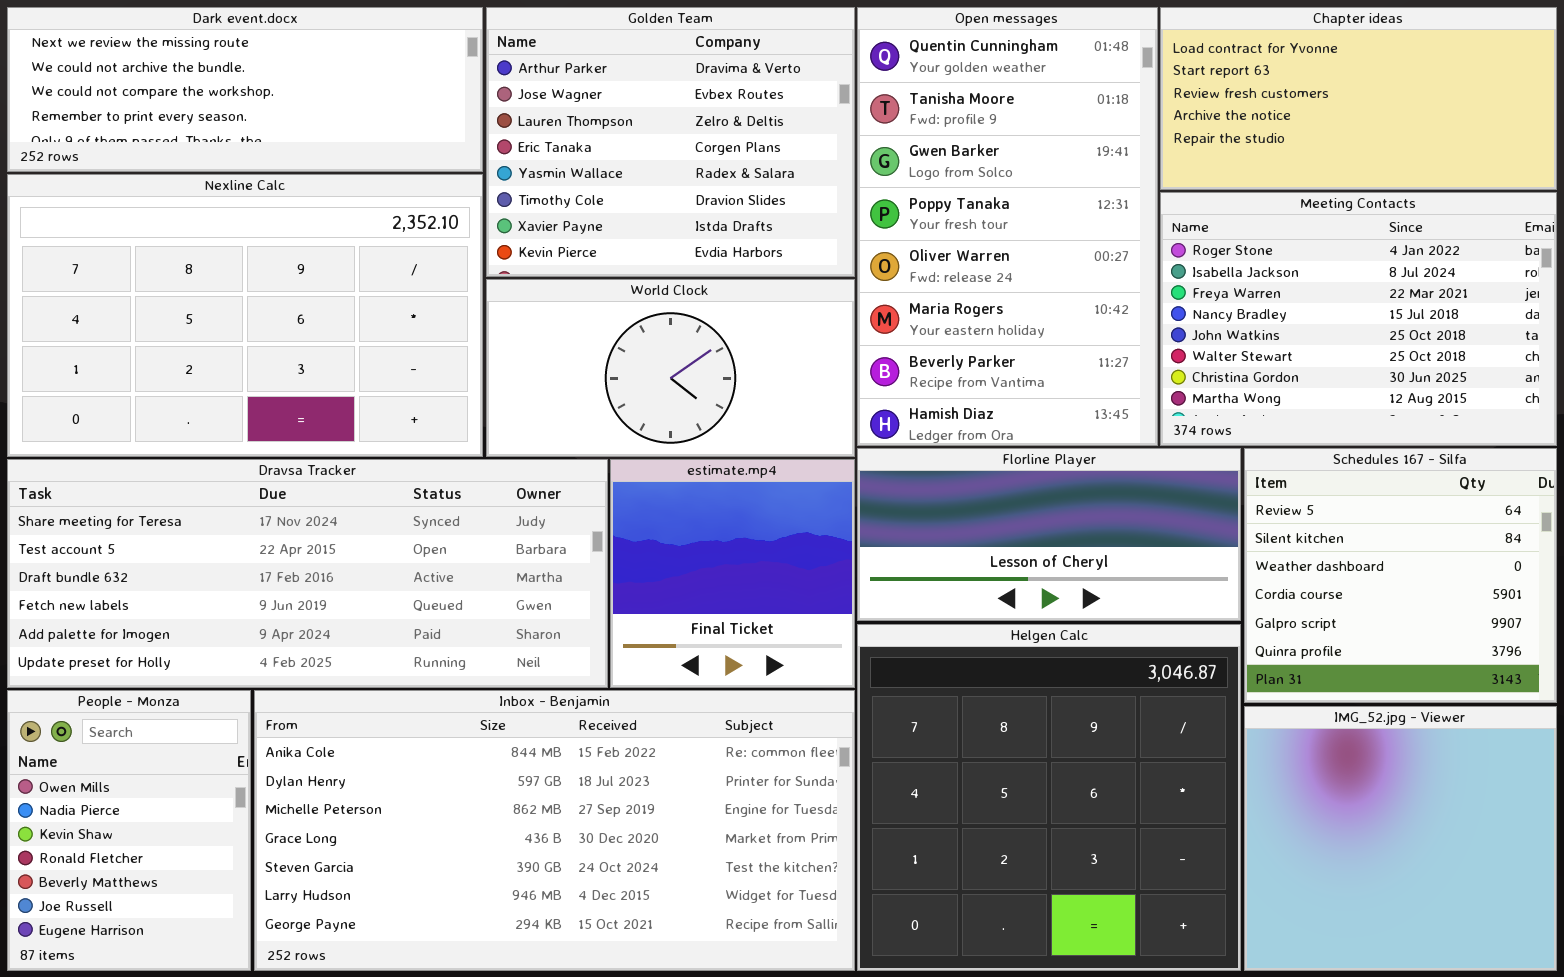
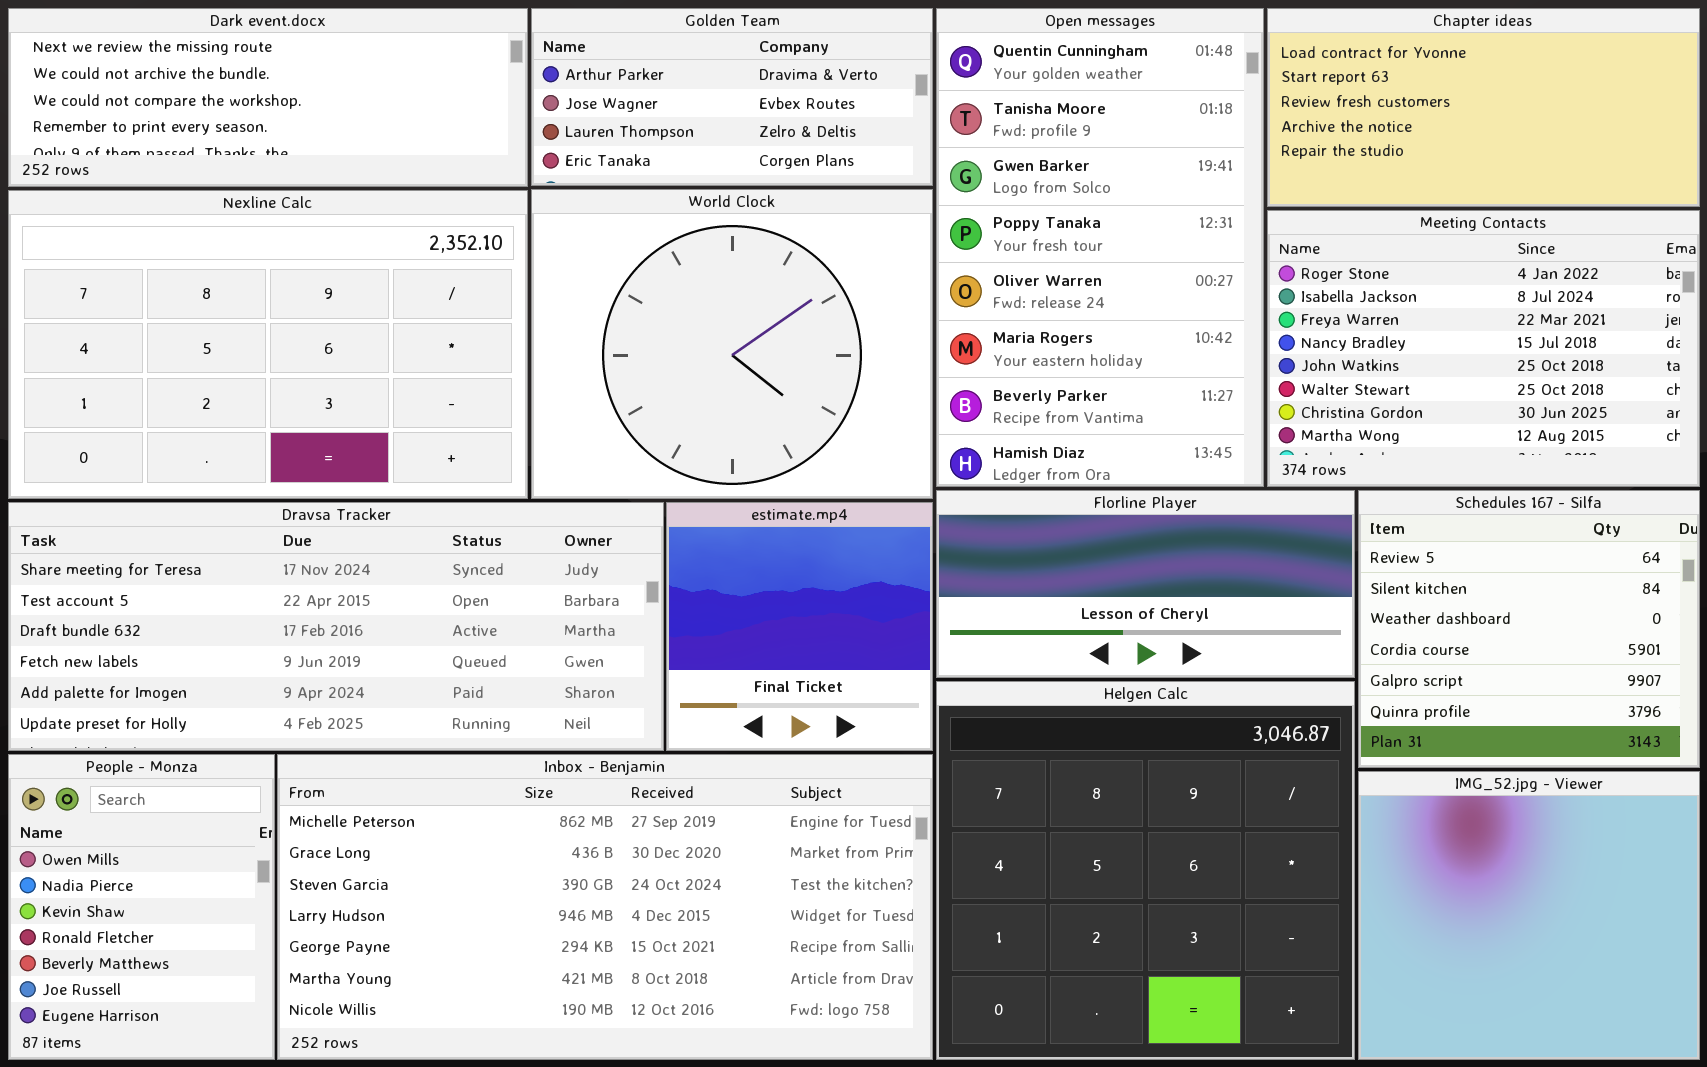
Golden Team: [486,7,855,277] -> [531,8,933,186], resized
World Clock: [486,279,855,457] -> [531,189,933,499], resized
Inbox - Benjamin: [254,690,855,971] -> [277,754,933,1060], scrolled down 2 rows

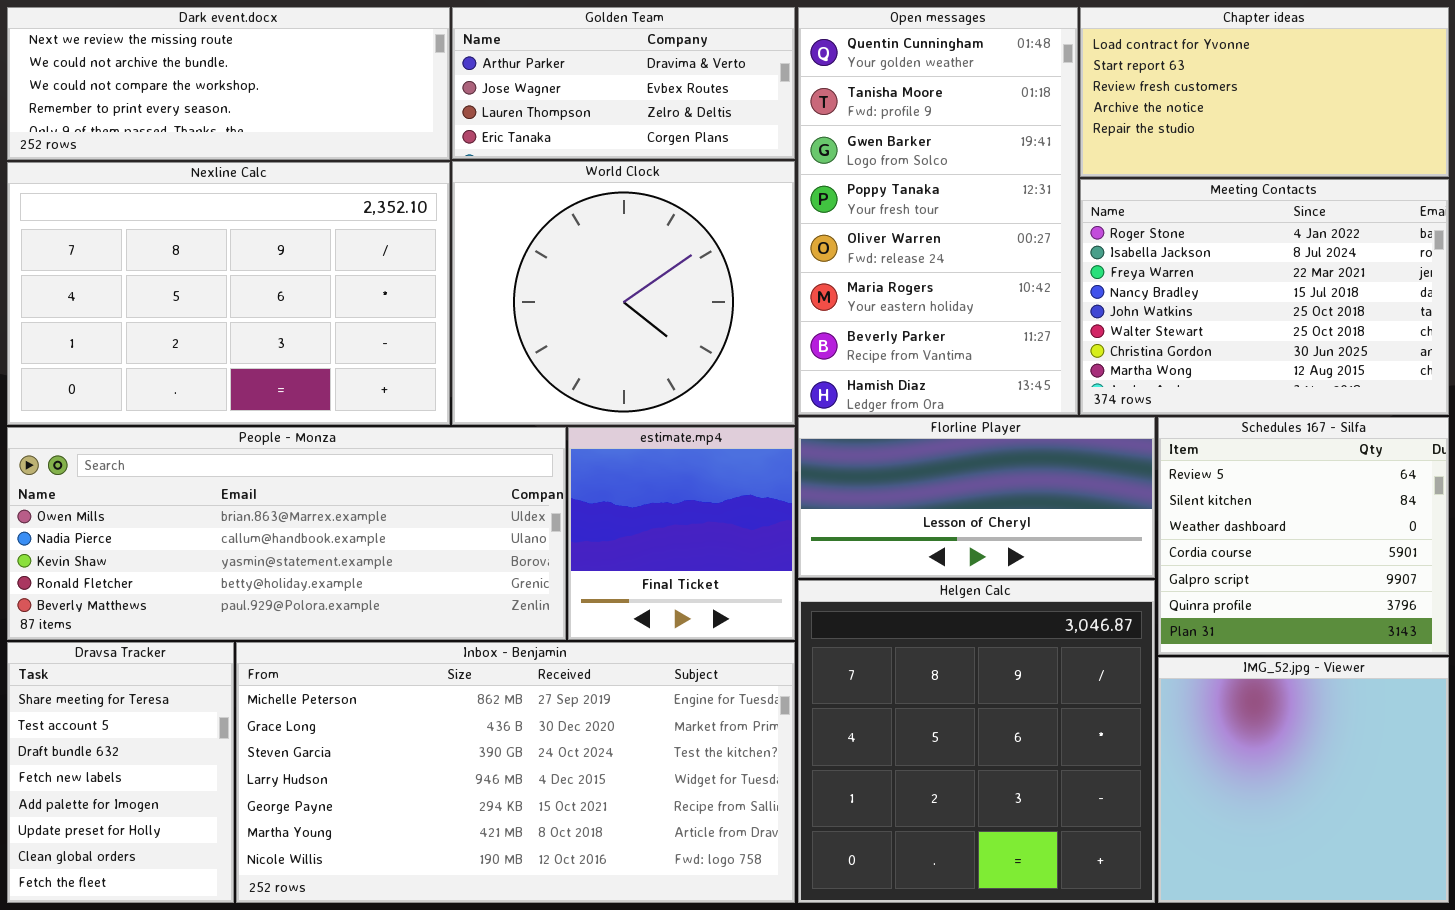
Dravsa Tracker: [8,502,664,751] -> [7,642,234,903], moved, resized
People - Monza: [8,754,275,1060] -> [7,427,566,640], moved, resized

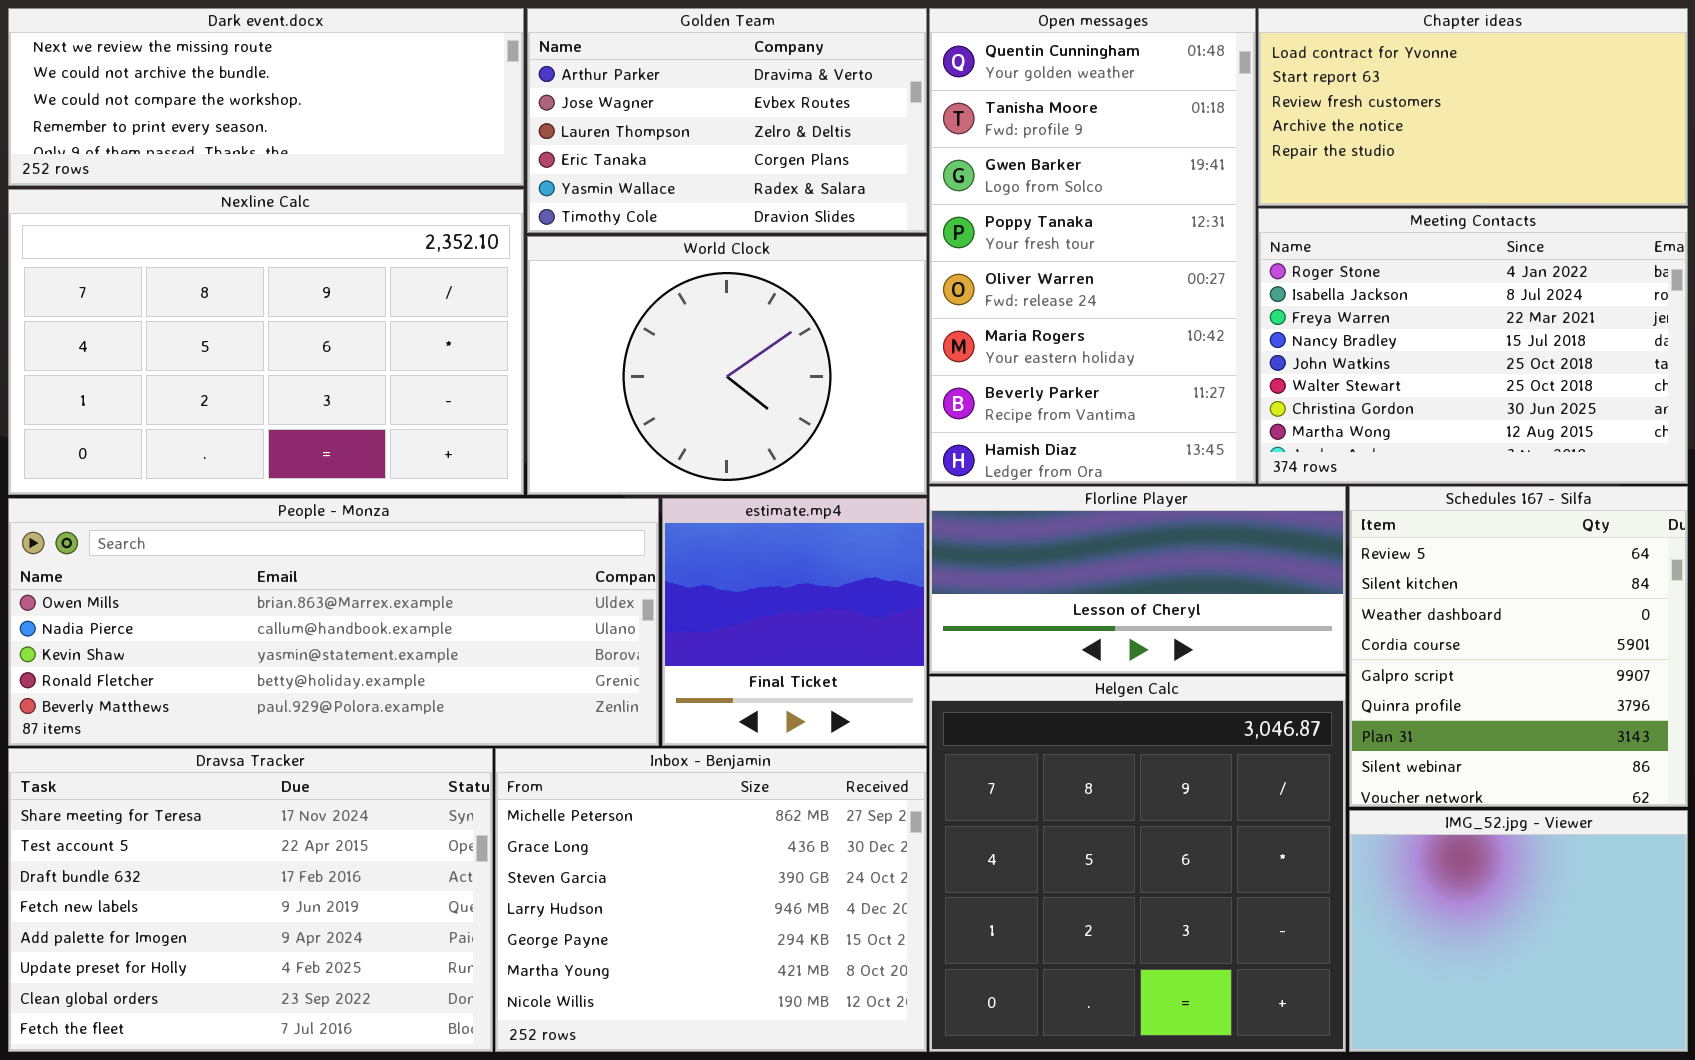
Golden Team: [452,7,795,159] -> [527,8,927,233], resized
World Clock: [452,161,795,425] -> [527,236,927,495], resized
Schedules 167 - Silfa: [1158,417,1449,655] -> [1349,486,1688,807], resized
Dravsa Tracker: [7,642,234,903] -> [8,748,493,1052], resized
Inbox - Benjamin: [236,642,795,903] -> [495,748,927,1052], resized
IMG_52.jpg - Viewer: [1158,657,1449,903] -> [1349,810,1688,1052], resized

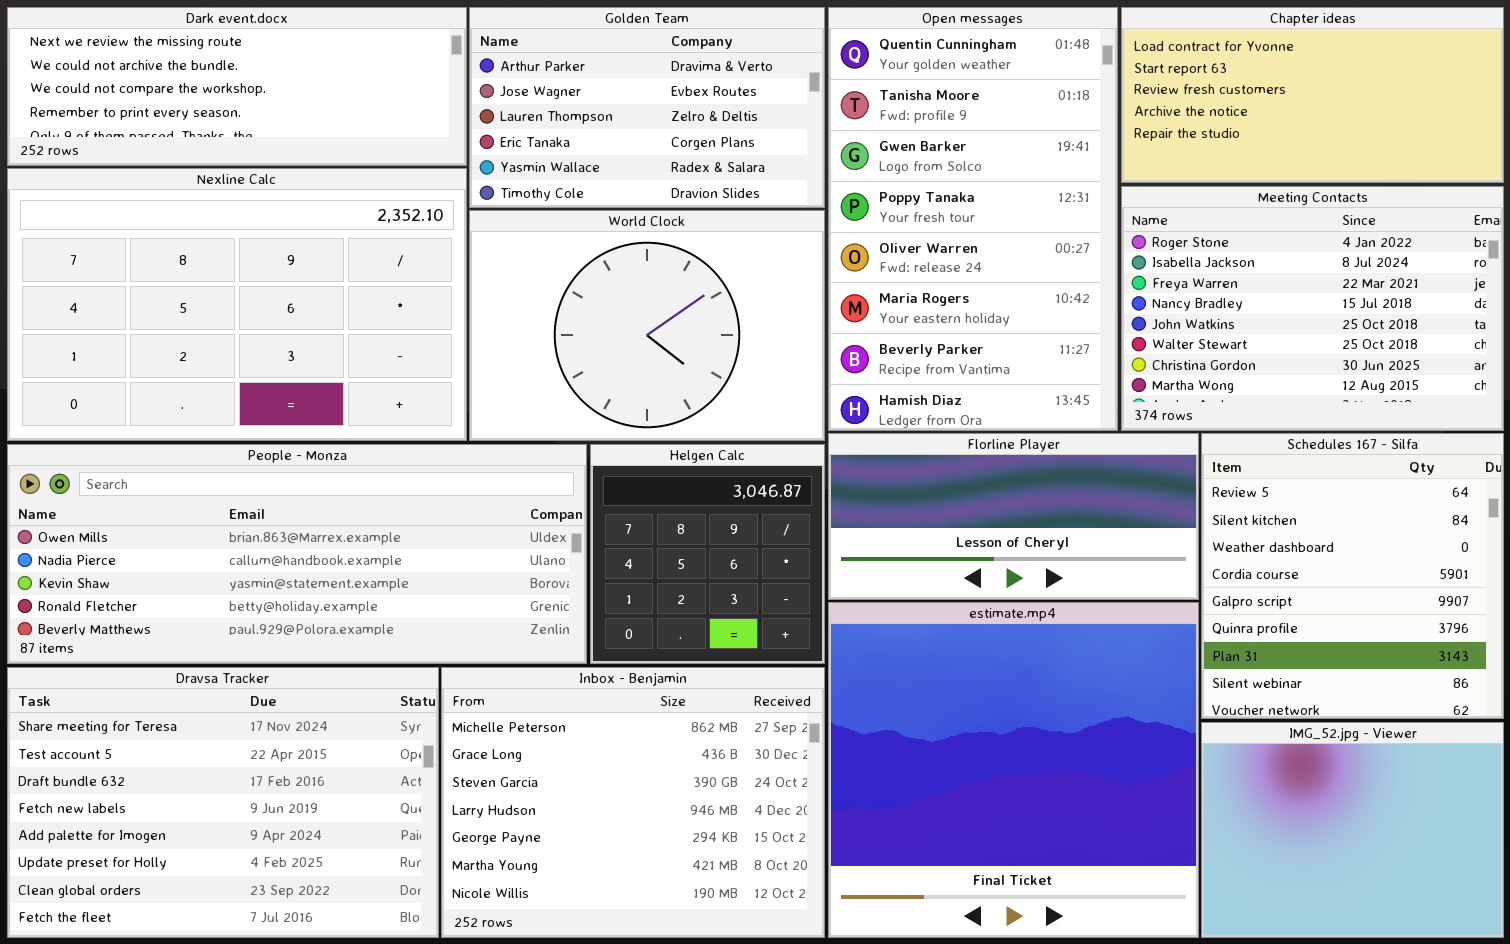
estimate.mp4: [662,498,927,746] -> [828,602,1199,938], moved, resized
Helgen Calc: [929,676,1346,1052] -> [590,444,825,664], moved, resized

